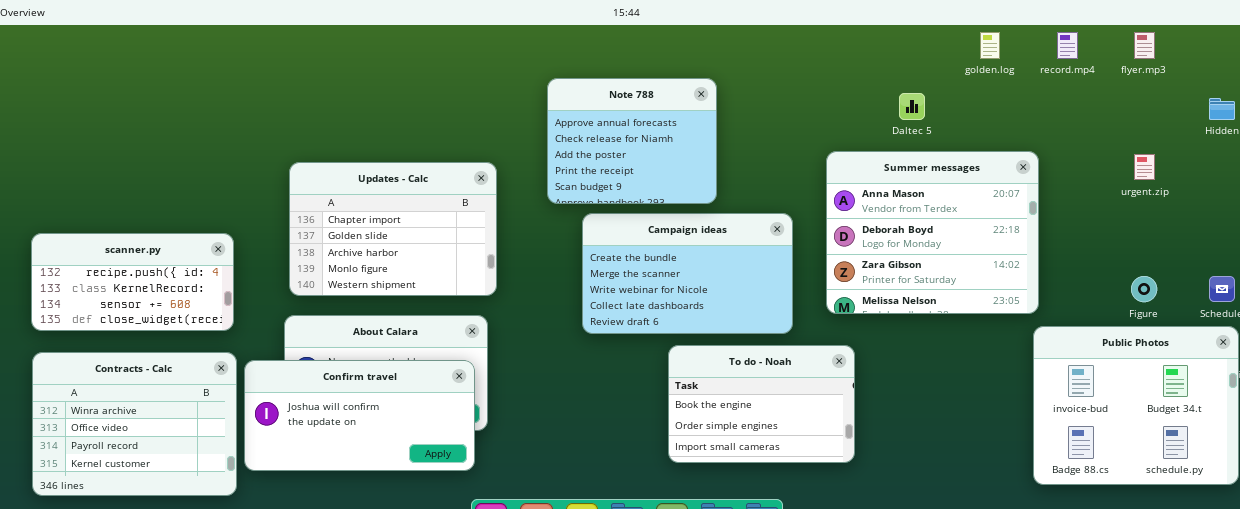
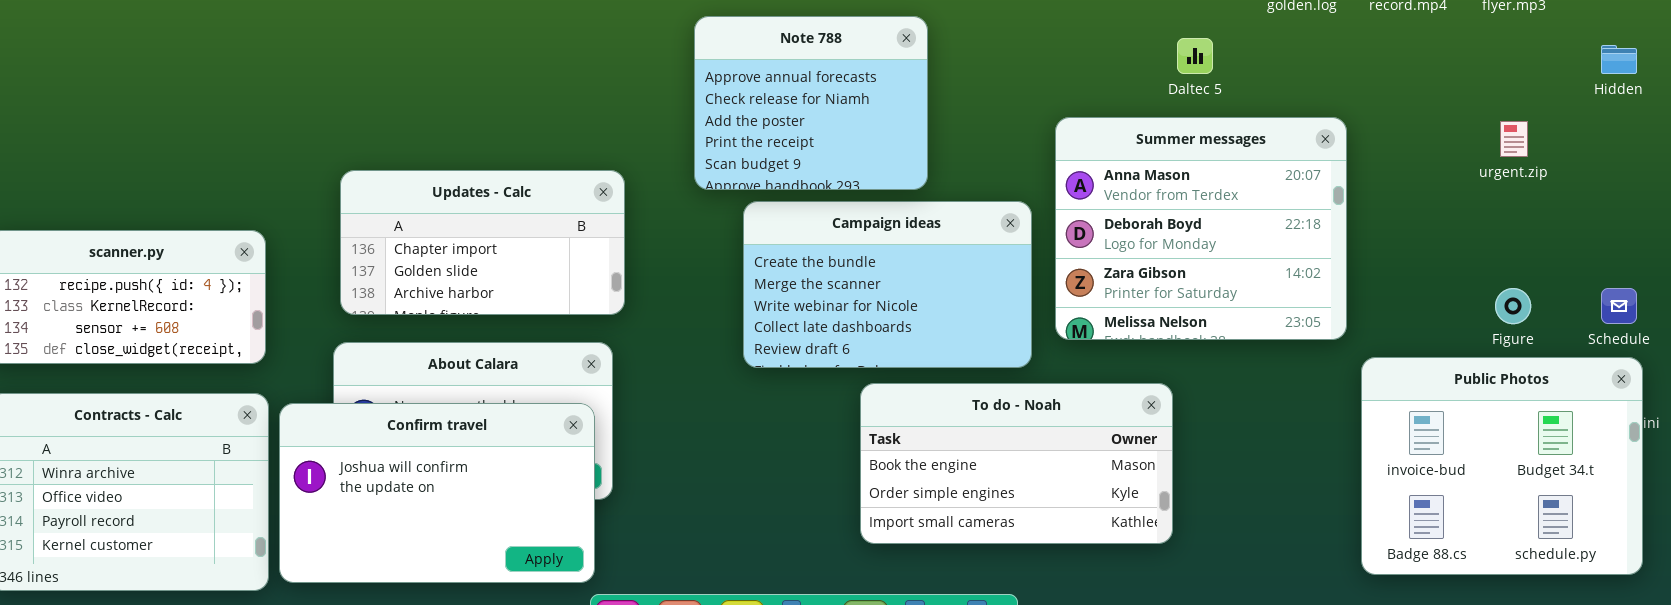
Summer messages: [826,151,1039,314] -> [1055,117,1347,340], moved
Updates - Calc: [289,162,497,296] -> [340,170,625,315], resized
To do - Noah: [668,345,855,463] -> [860,383,1173,544], resized
Confirm travel: [244,360,475,471] -> [279,403,595,583], resized

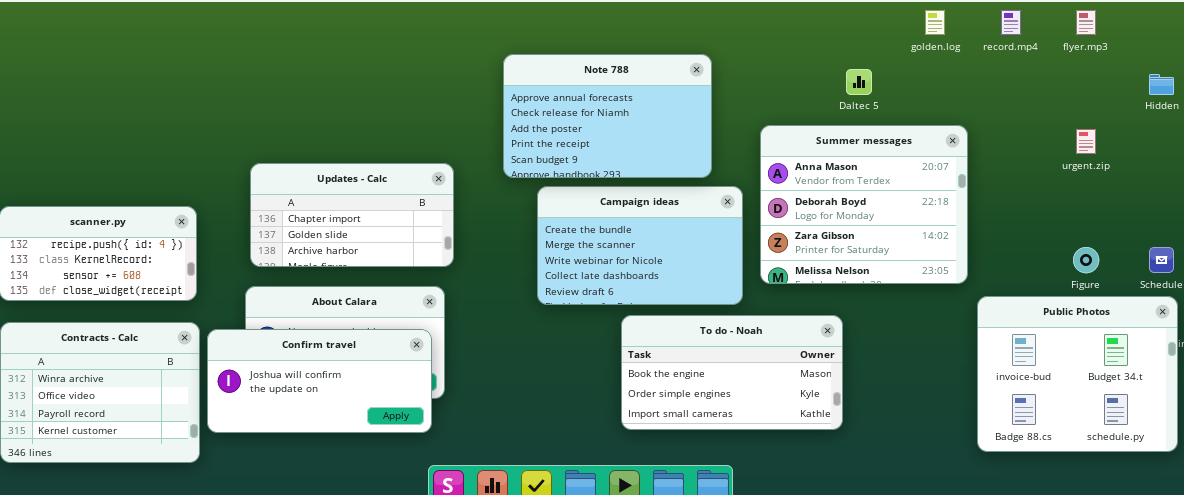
Note 788: [694,16,928,190] -> [503,54,712,178], resized
Confirm travel: [279,403,595,583] -> [207,329,432,433], resized

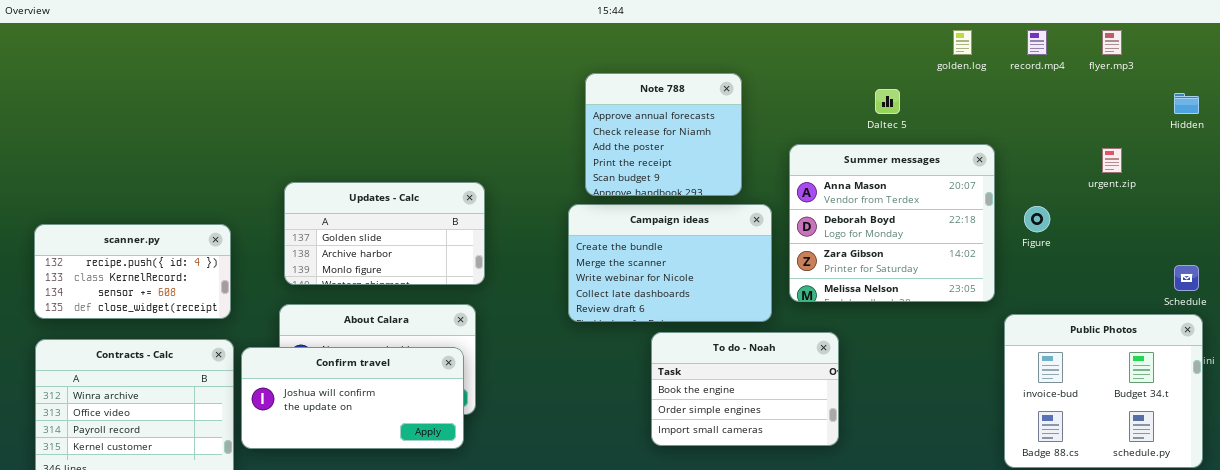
Note 788: [503,54,712,178] -> [585,73,742,196], resized
Updates - Calc: [250,163,454,267] -> [284,182,485,285], scrolled down 1 row
Figure: [1073,247,1099,273] -> [1024,206,1050,232], moved
To do - Noah: [621,315,843,430] -> [651,332,839,446], resized

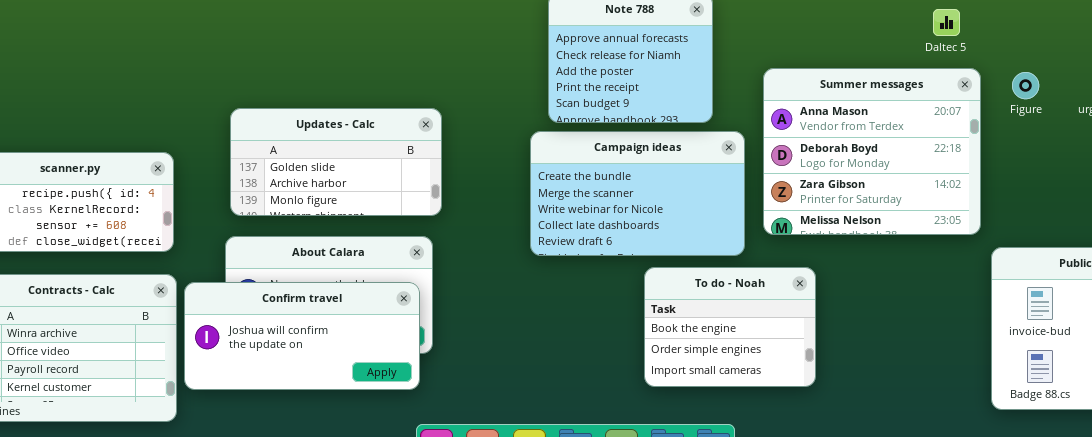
Daltec 5: [875,89,900,114] -> [933,9,960,36], moved
Figure: [1024,206,1050,232] -> [1012,72,1039,99], moved
To do - Noah: [651,332,839,446] -> [644,267,816,387], resized

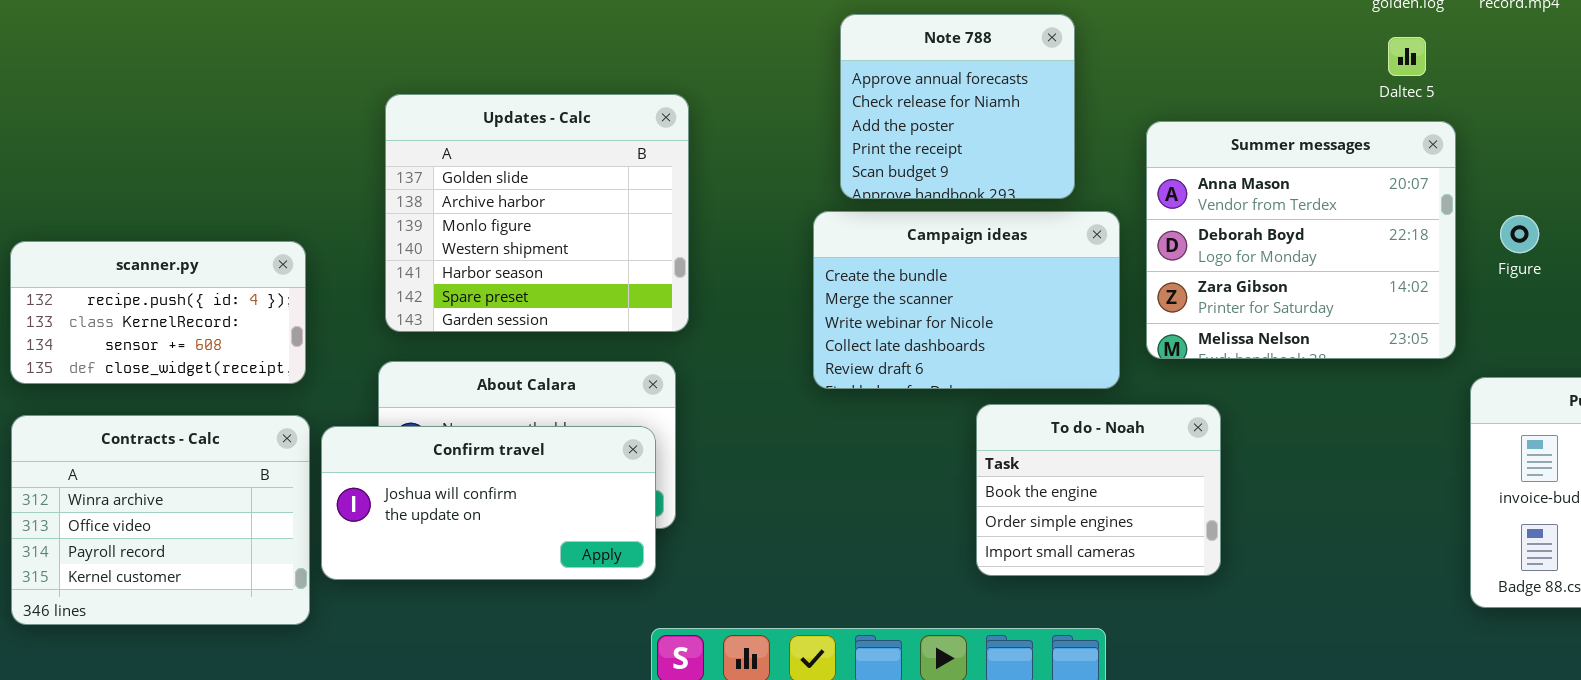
Figure: [1012,72,1039,99] -> [1500,215,1539,253], moved
Updates - Calc: [230,108,442,216] -> [385,94,689,332], resized

